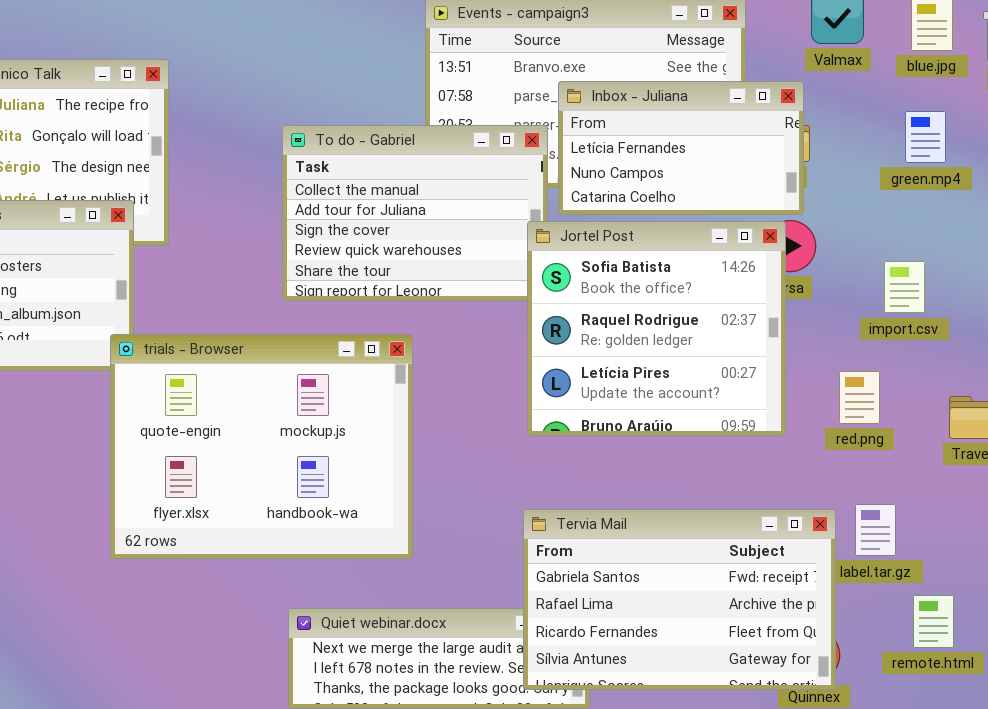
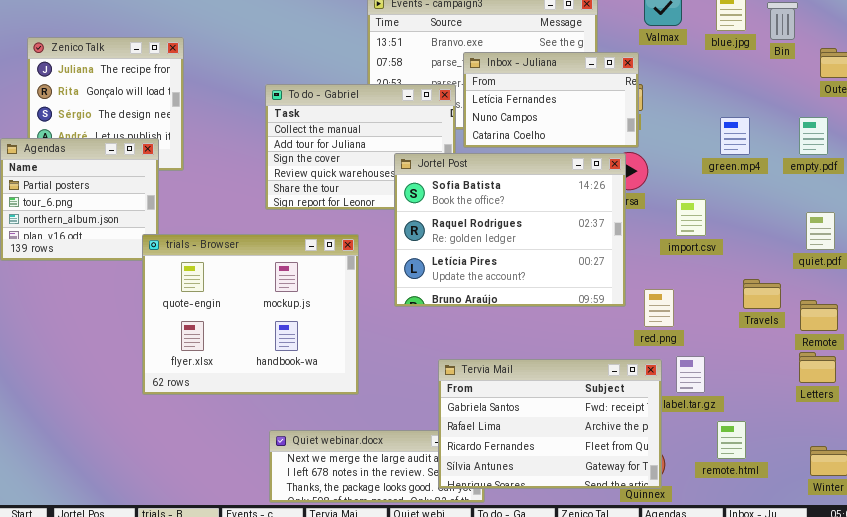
green.mp4: [905,111,946,163] -> [720,117,750,155], moved
Jortel Post: [527,221,786,436] -> [394,153,626,307], resized
import.csv: [884,261,925,313] -> [676,199,706,236], moved
red.png: [839,371,880,424] -> [644,289,674,327], moved

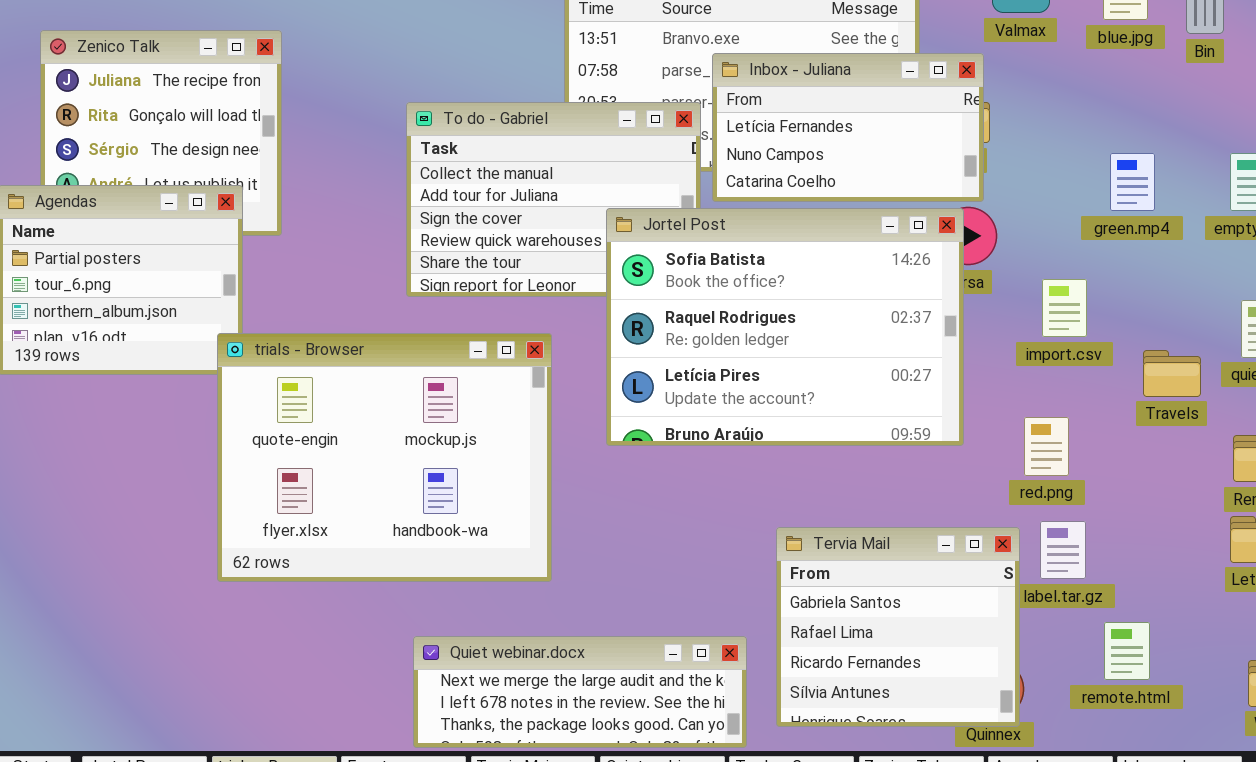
Travels: [743,279,781,309] -> [1143,350,1201,397], moved
red.png: [644,289,674,327] -> [1024,417,1069,476], moved
Tervia Mail: [438,359,662,489] -> [776,527,1020,727], resized

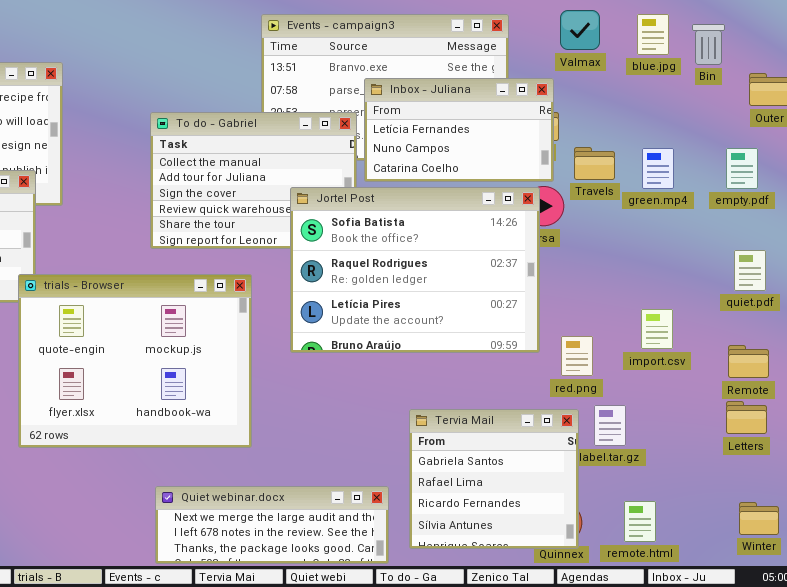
import.csv: [1042,279,1087,337] -> [641,309,673,349], moved
Travels: [1143,350,1201,397] -> [574,147,615,180], moved
red.png: [1024,417,1069,476] -> [561,336,593,376], moved
remote.html: [1104,622,1150,680] -> [624,501,656,542], moved

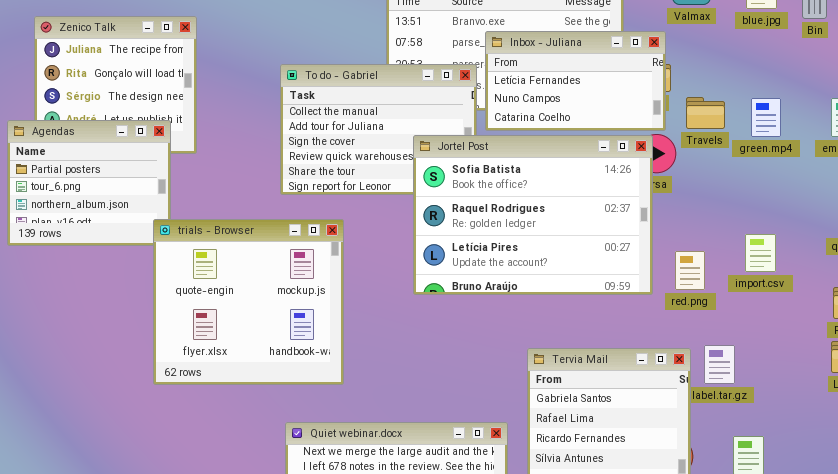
trials - Browser: [18,274,252,448] -> [153,219,344,385], resized
import.csv: [641,309,673,349] -> [745,234,776,272], moved
red.png: [561,336,593,376] -> [675,251,705,290], moved

